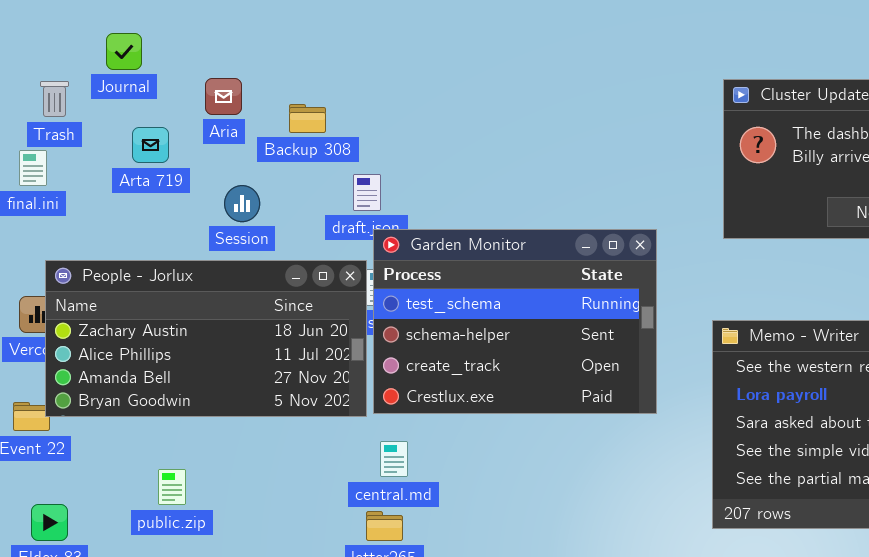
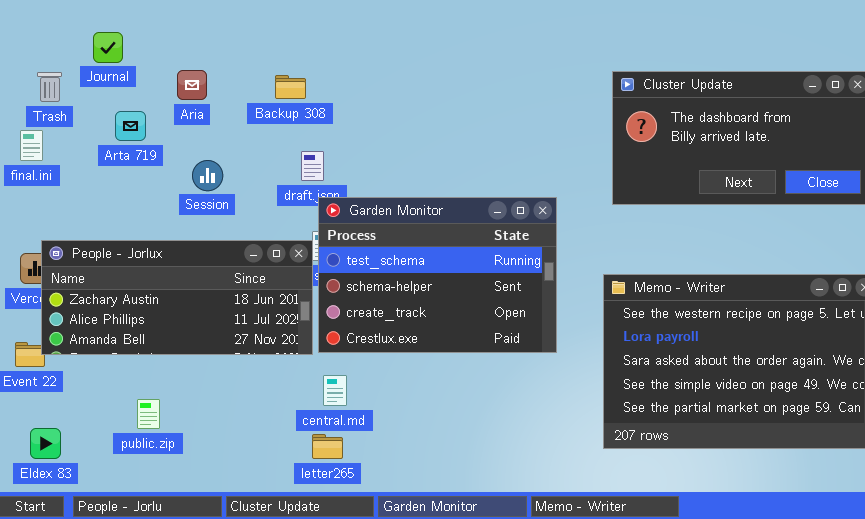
Backup 308: [289,104,326,133] -> [275,75,306,99], moved
People - Jorlux: [45,260,367,417] -> [41,240,313,355], resized

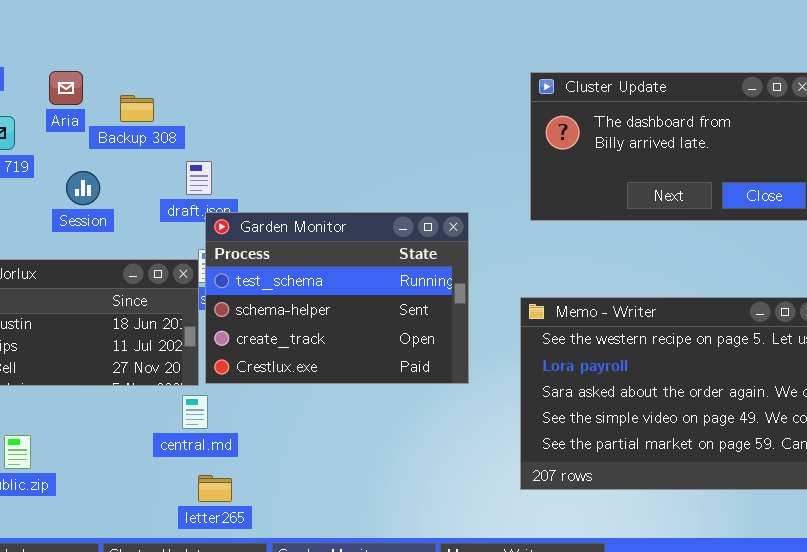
Backup 308: [275,75,306,99] -> [120,95,154,122], moved
central.md: [323,375,347,406] -> [182,395,208,429], moved

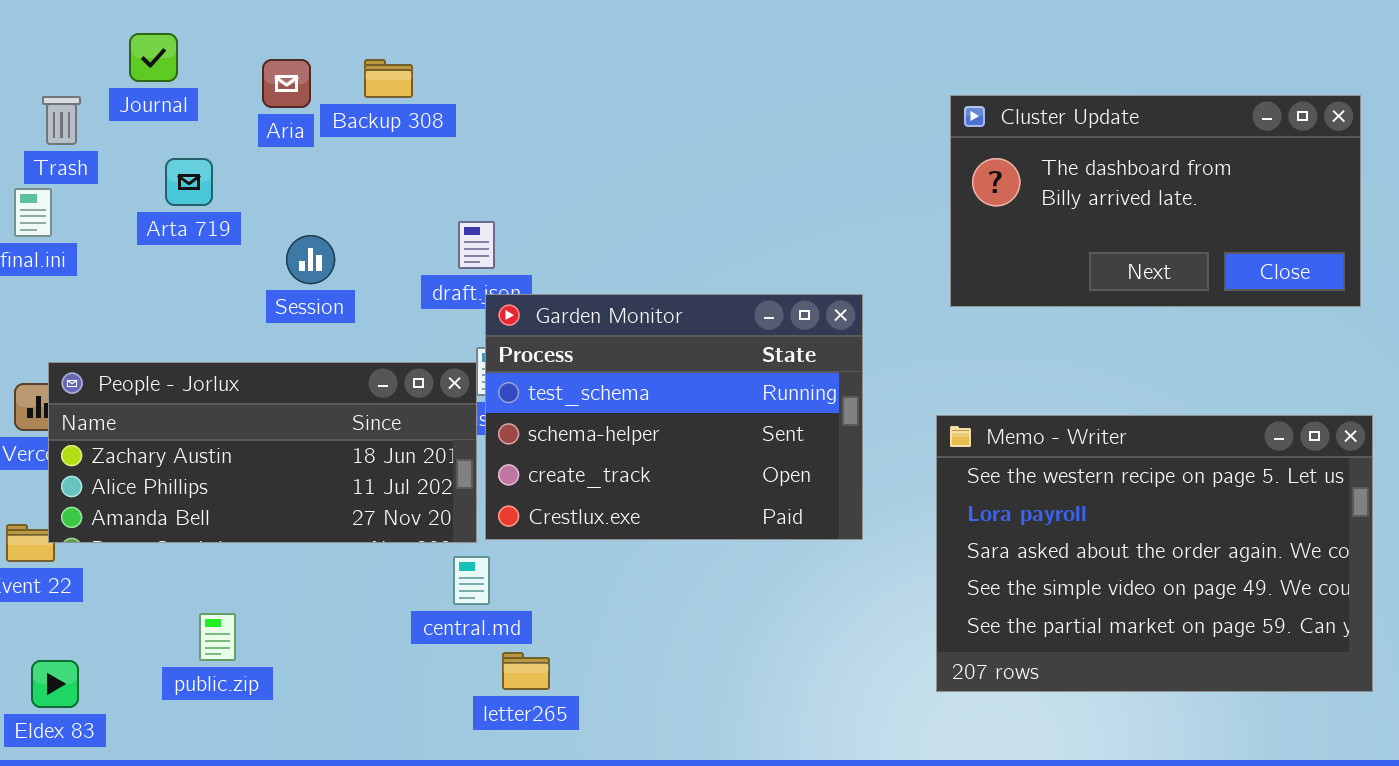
Aria: [49,71,83,105] -> [262,59,311,108], moved
Backup 308: [120,95,154,122] -> [364,59,413,98], moved
letter265: [198,475,232,502] -> [502,652,550,690], moved

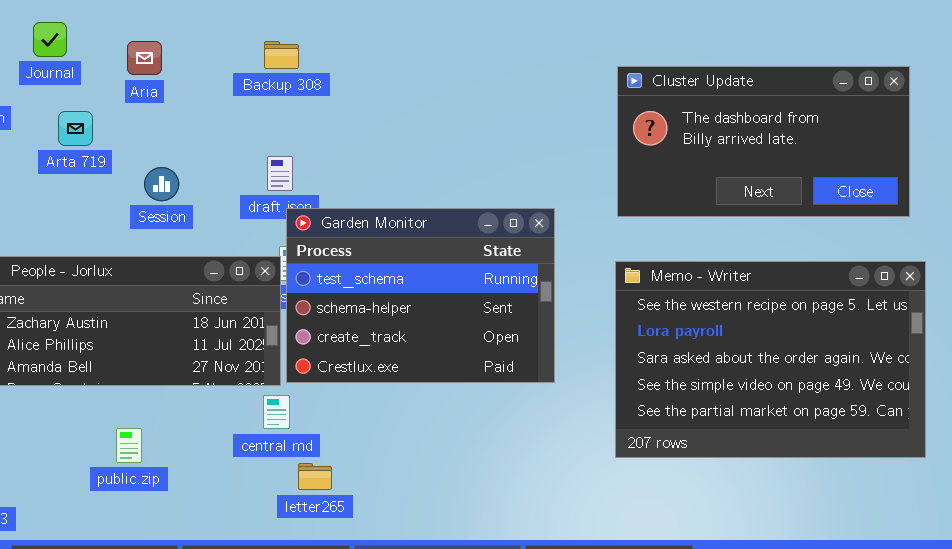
Backup 308: [364,59,413,98] -> [264,41,299,69], moved
Memo - Writer: [936,415,1373,692] -> [615,261,926,458], moved
public.zip: [199,613,236,661] -> [116,428,142,463], moved

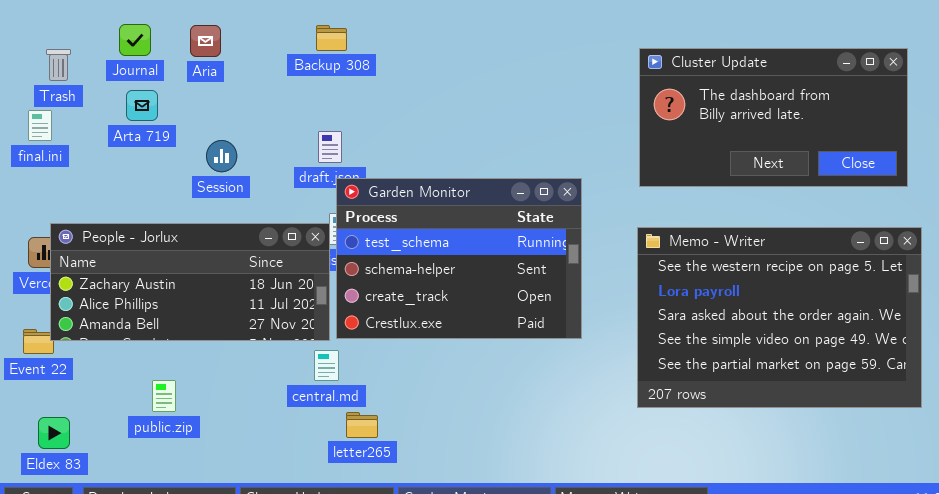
Journal: [33,22,67,57] -> [119,24,151,56], moved
public.zip: [116,428,142,463] -> [152,380,176,412], moved

